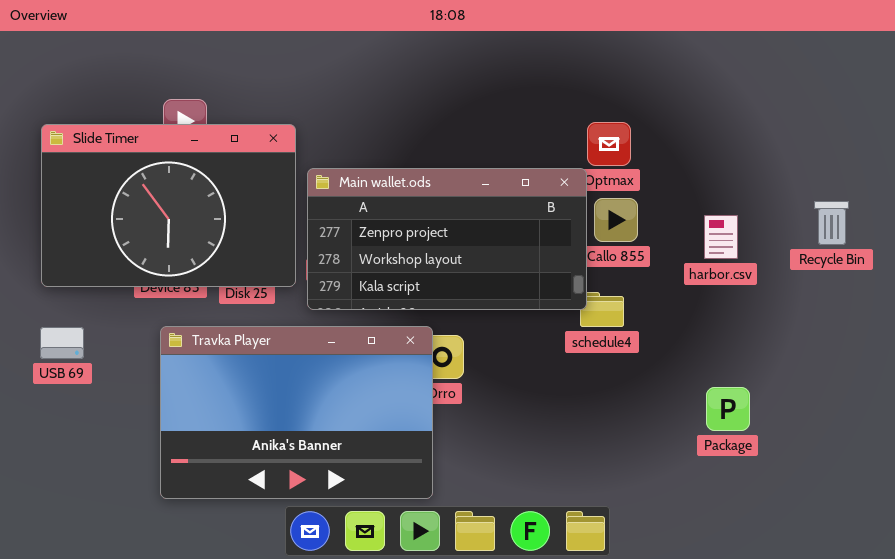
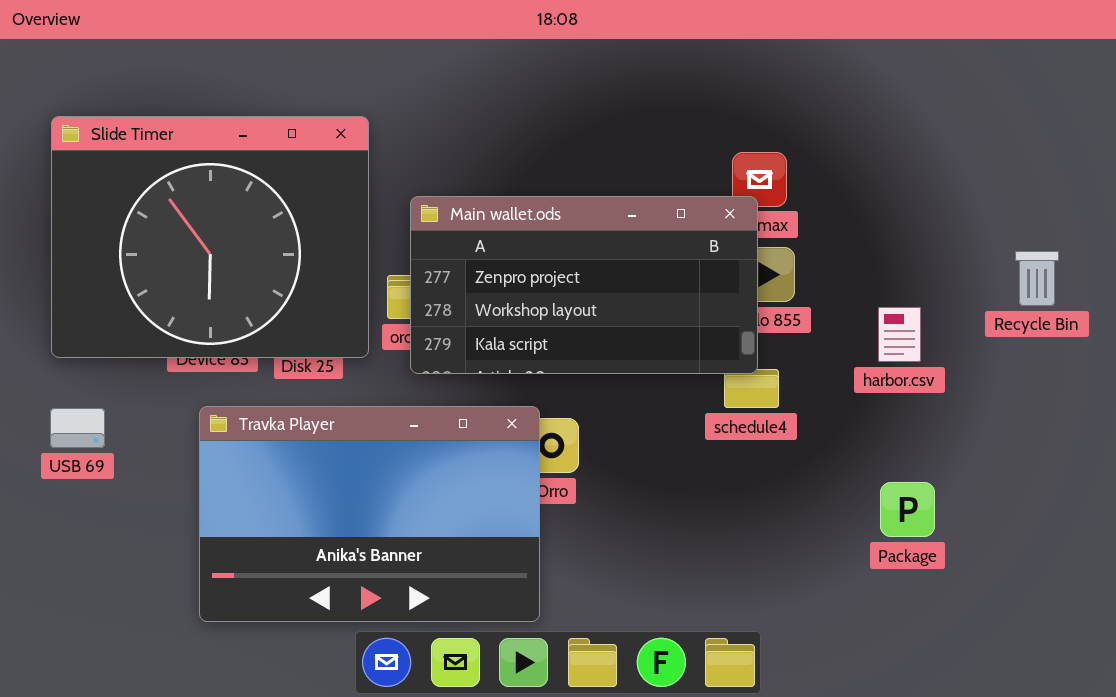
Slide Timer: [41,124,296,287] -> [51,116,369,358], resized
Main wallet.ods: [307,168,587,310] -> [410,196,758,374], moved
harbor.csv: [704,215,738,259] -> [878,307,921,362], moved

